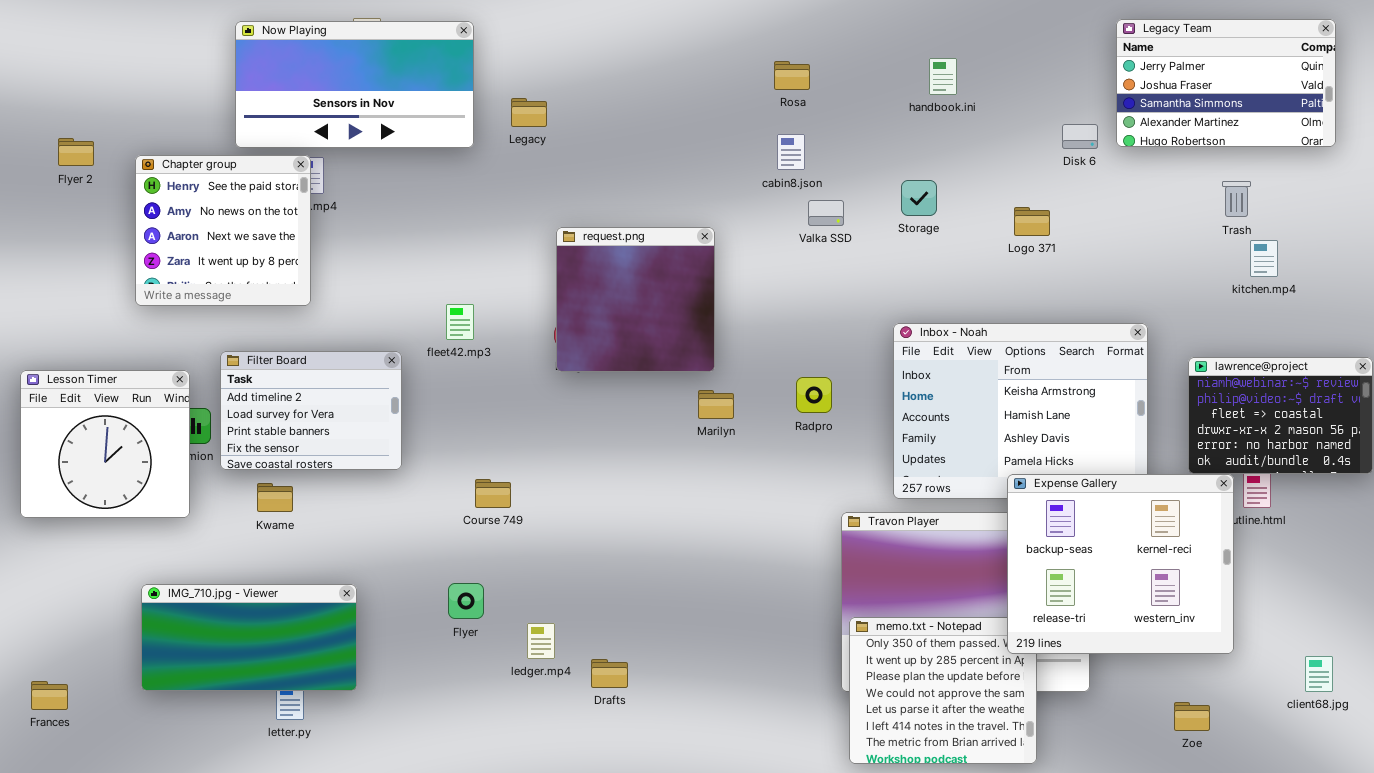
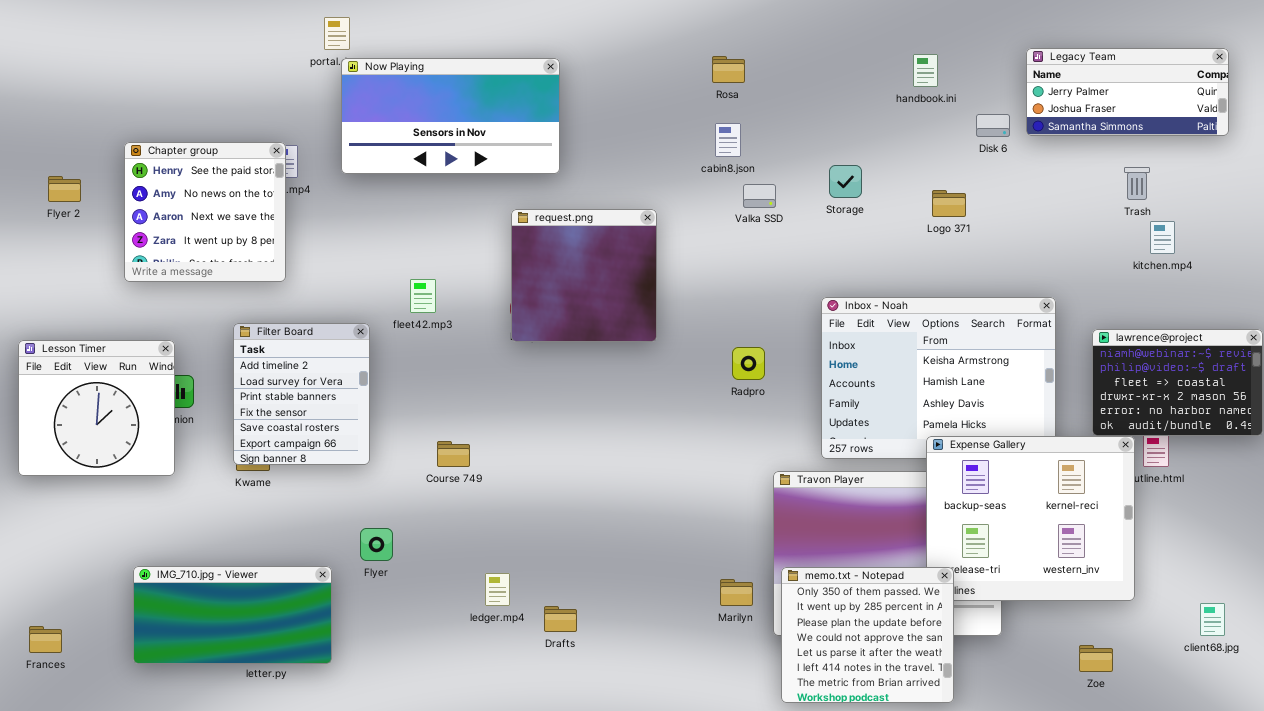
Legacy Team: [1116,19,1336,147] -> [1026,48,1229,136], resized
Now Playing: [235,21,474,148] -> [341,58,560,174], moved
handbook.ini: [929,58,957,95] -> [913,54,938,87], moved
Flyer 2: [58,138,94,166] -> [48,176,81,202], moved
Filter Board: [220,351,402,470] -> [233,323,370,465], resized
Marilyn: [698,390,734,419] -> [720,579,753,606], moved
Flyer: [448,583,484,619] -> [360,528,393,561], moved
IMG_710.jpg - Viewer: [141,584,357,691] -> [133,566,332,664], moved
memo.txt - Notepad: [849,617,1037,764] -> [781,567,954,703], raised

